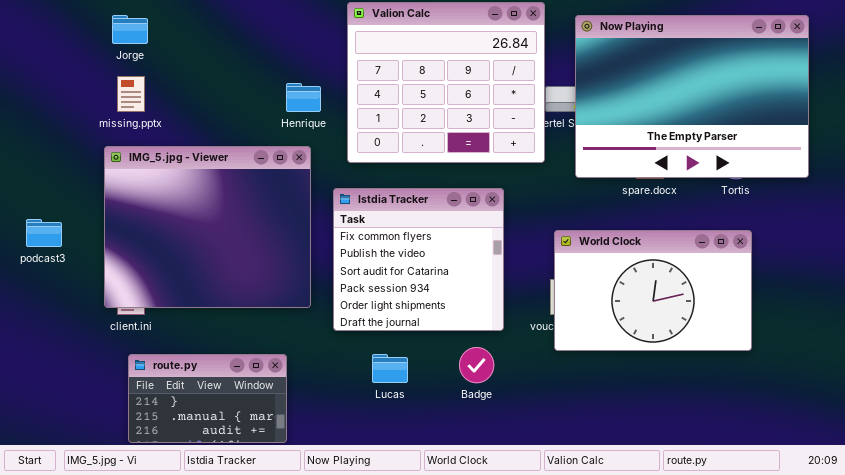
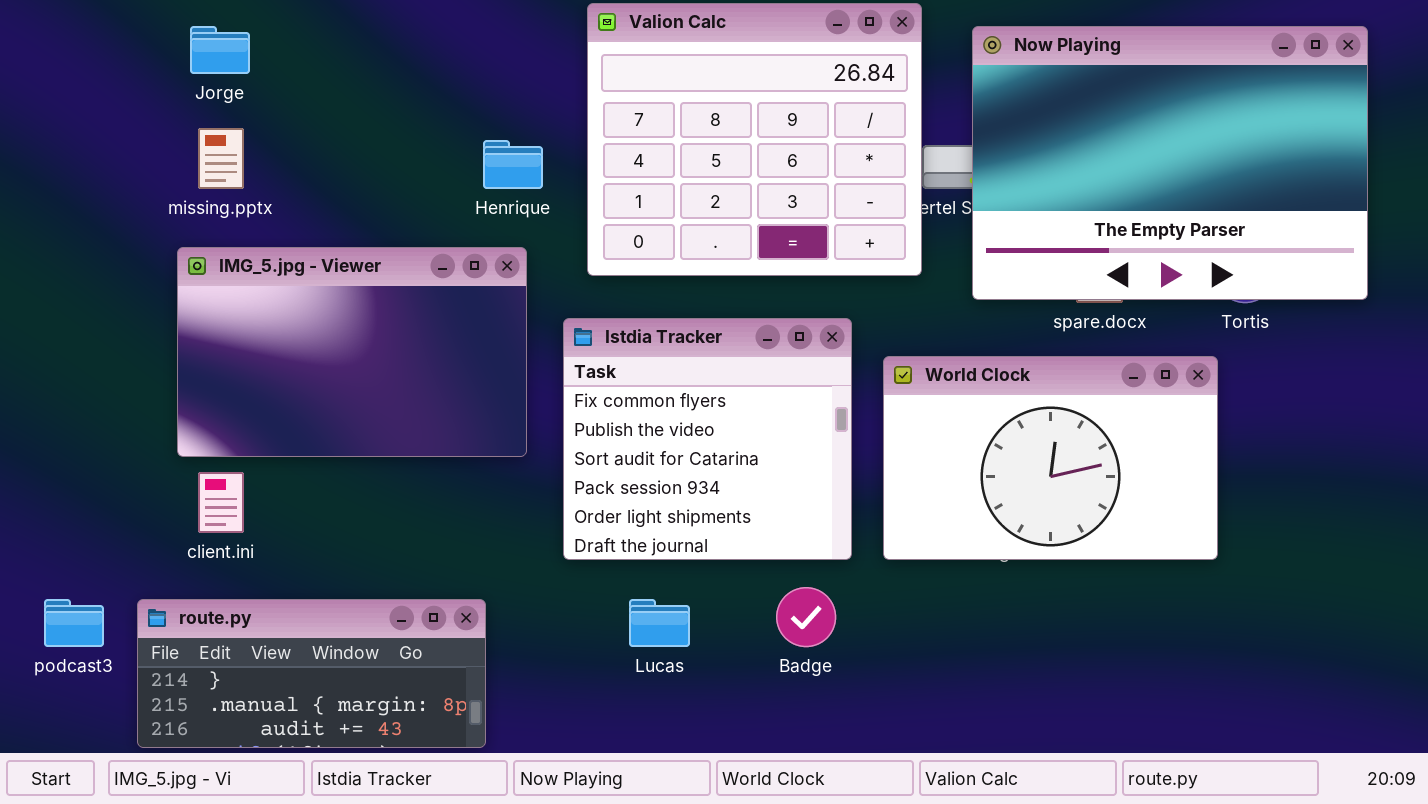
IMG_5.jpg - Viewer: [104,146,311,308] -> [177,247,527,457], resized
podcast3: [26,219,62,247] -> [44,599,104,647], moved
World Clock: [554,230,752,351] -> [883,356,1218,560], moved
route.py: [128,354,287,443] -> [137,599,486,748], resized

